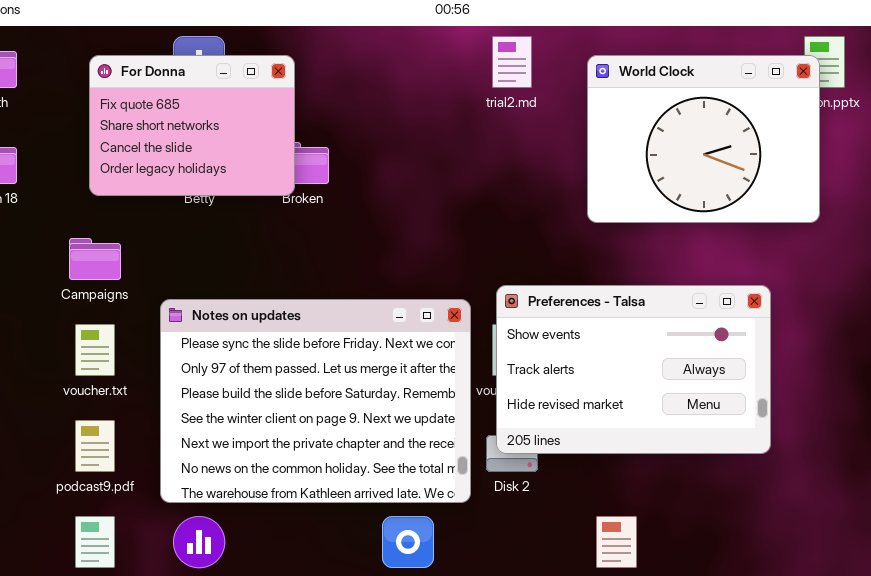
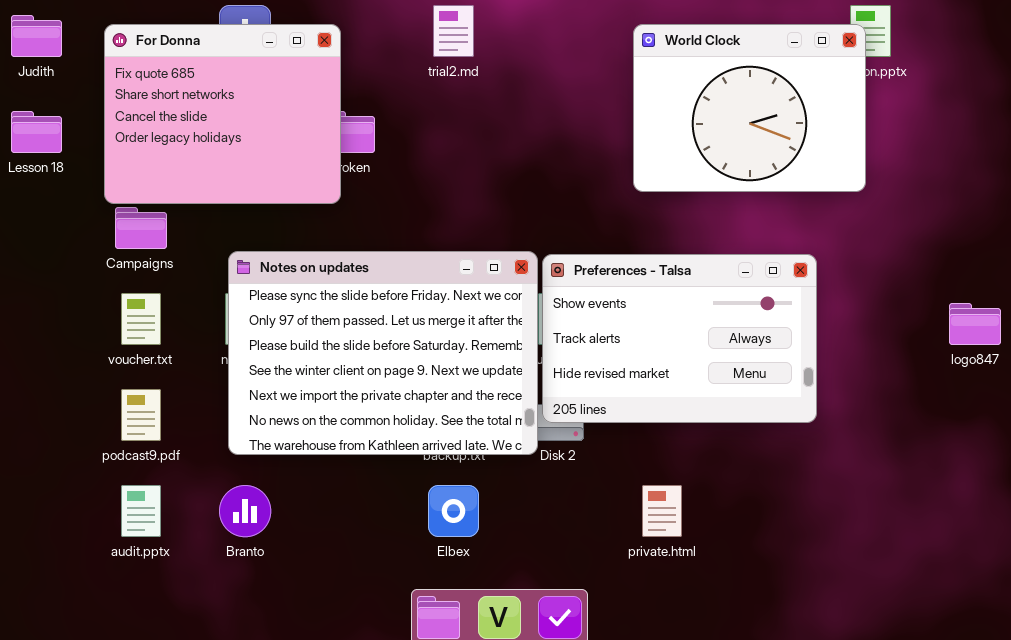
trial2.md: [492,36,532,88] -> [433,5,474,57], moved
For Donna: [89,55,295,196] -> [104,24,341,204], resized
Notes on updates: [160,299,471,503] -> [228,251,538,455], moved

